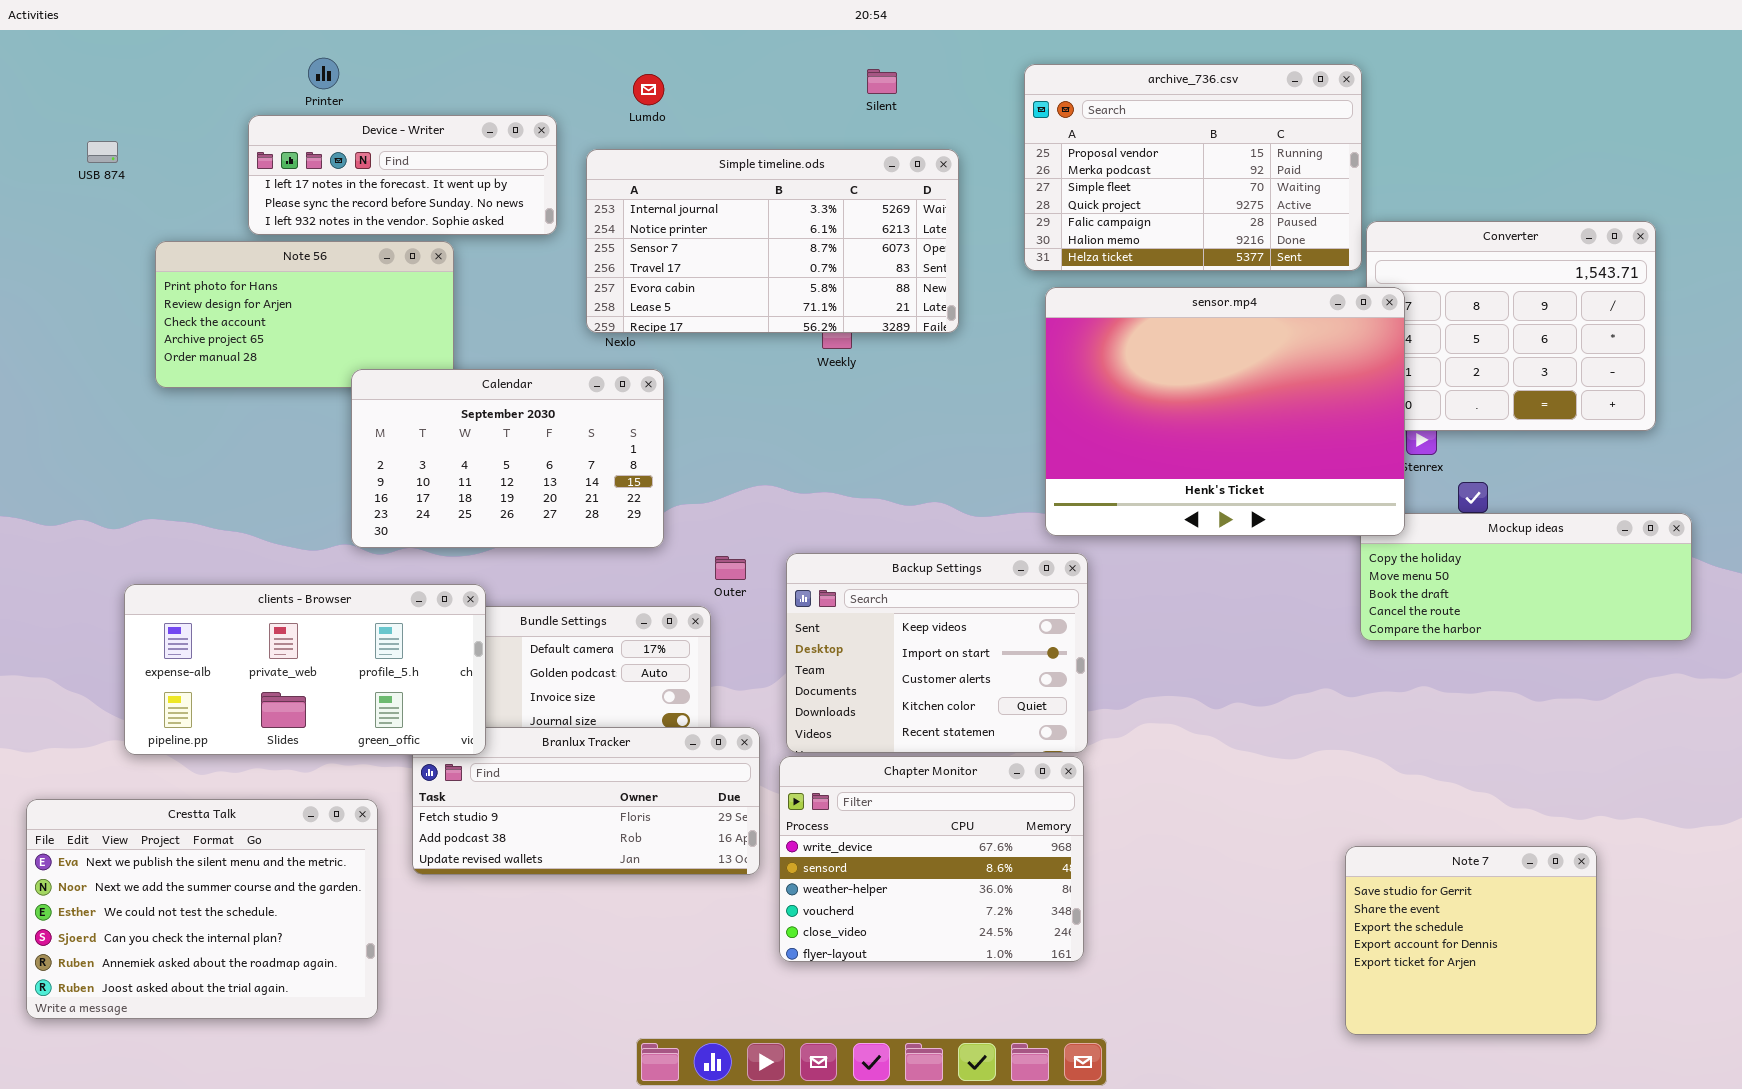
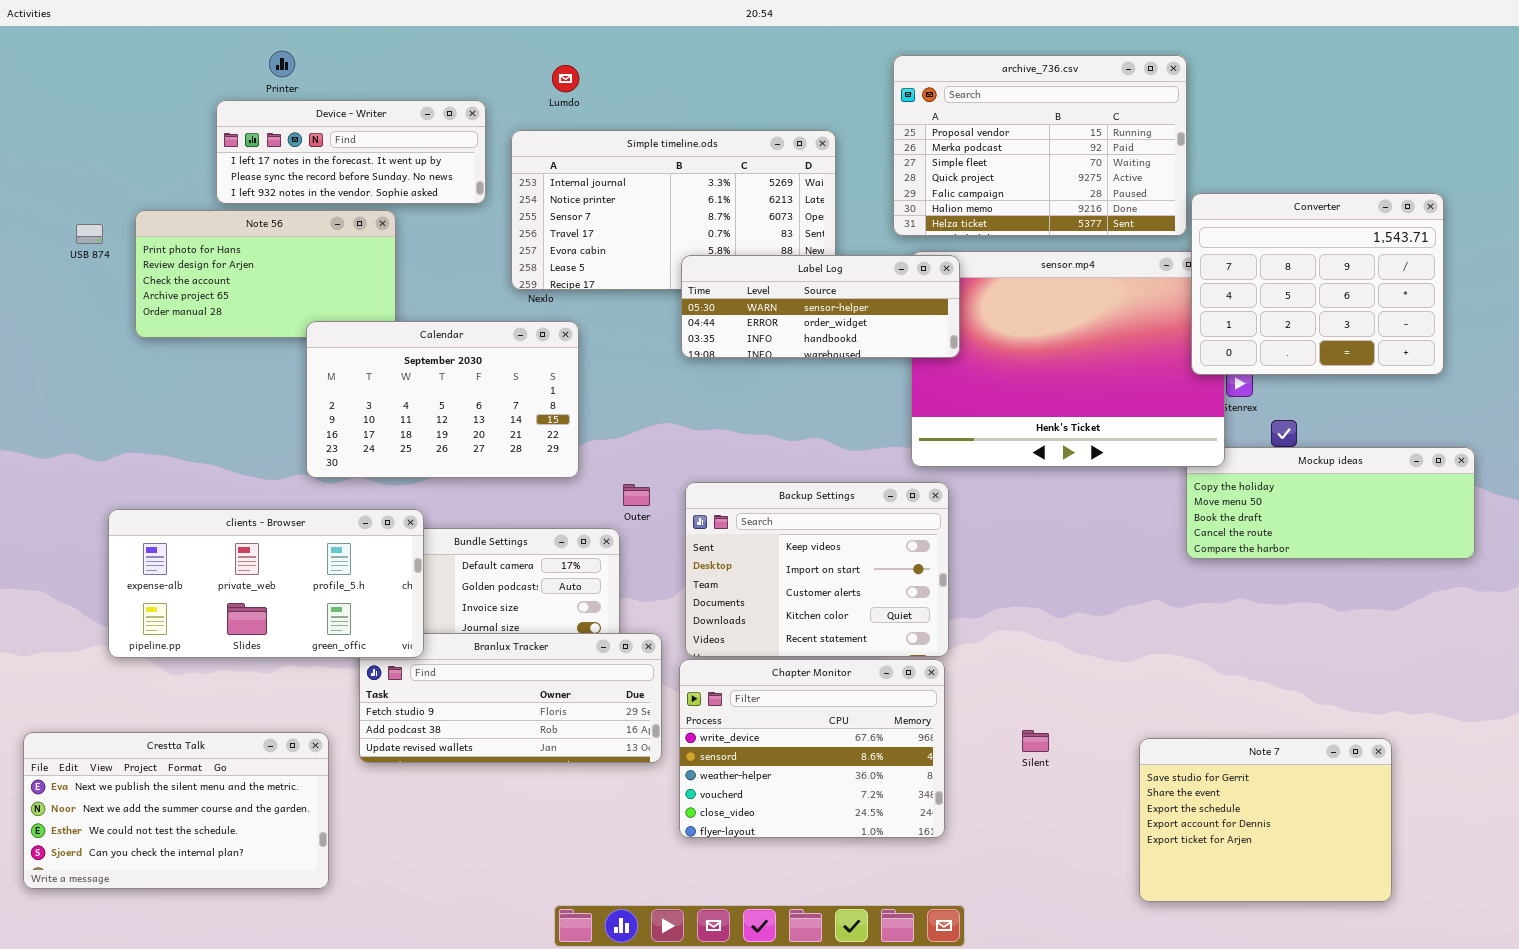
Silent: [867,69,897,94] -> [1022,730,1049,752], moved
USB 874: [87,141,118,163] -> [76,224,103,244], moved
Converter: [1366,221,1656,431] -> [1191,193,1444,375], raised
Label Log: none -> [681,255,960,358], opened
Crestta Talk: [26,799,378,1019] -> [23,732,329,889], resized
Note 7: [1345,846,1597,1035] -> [1139,738,1392,902], resized

